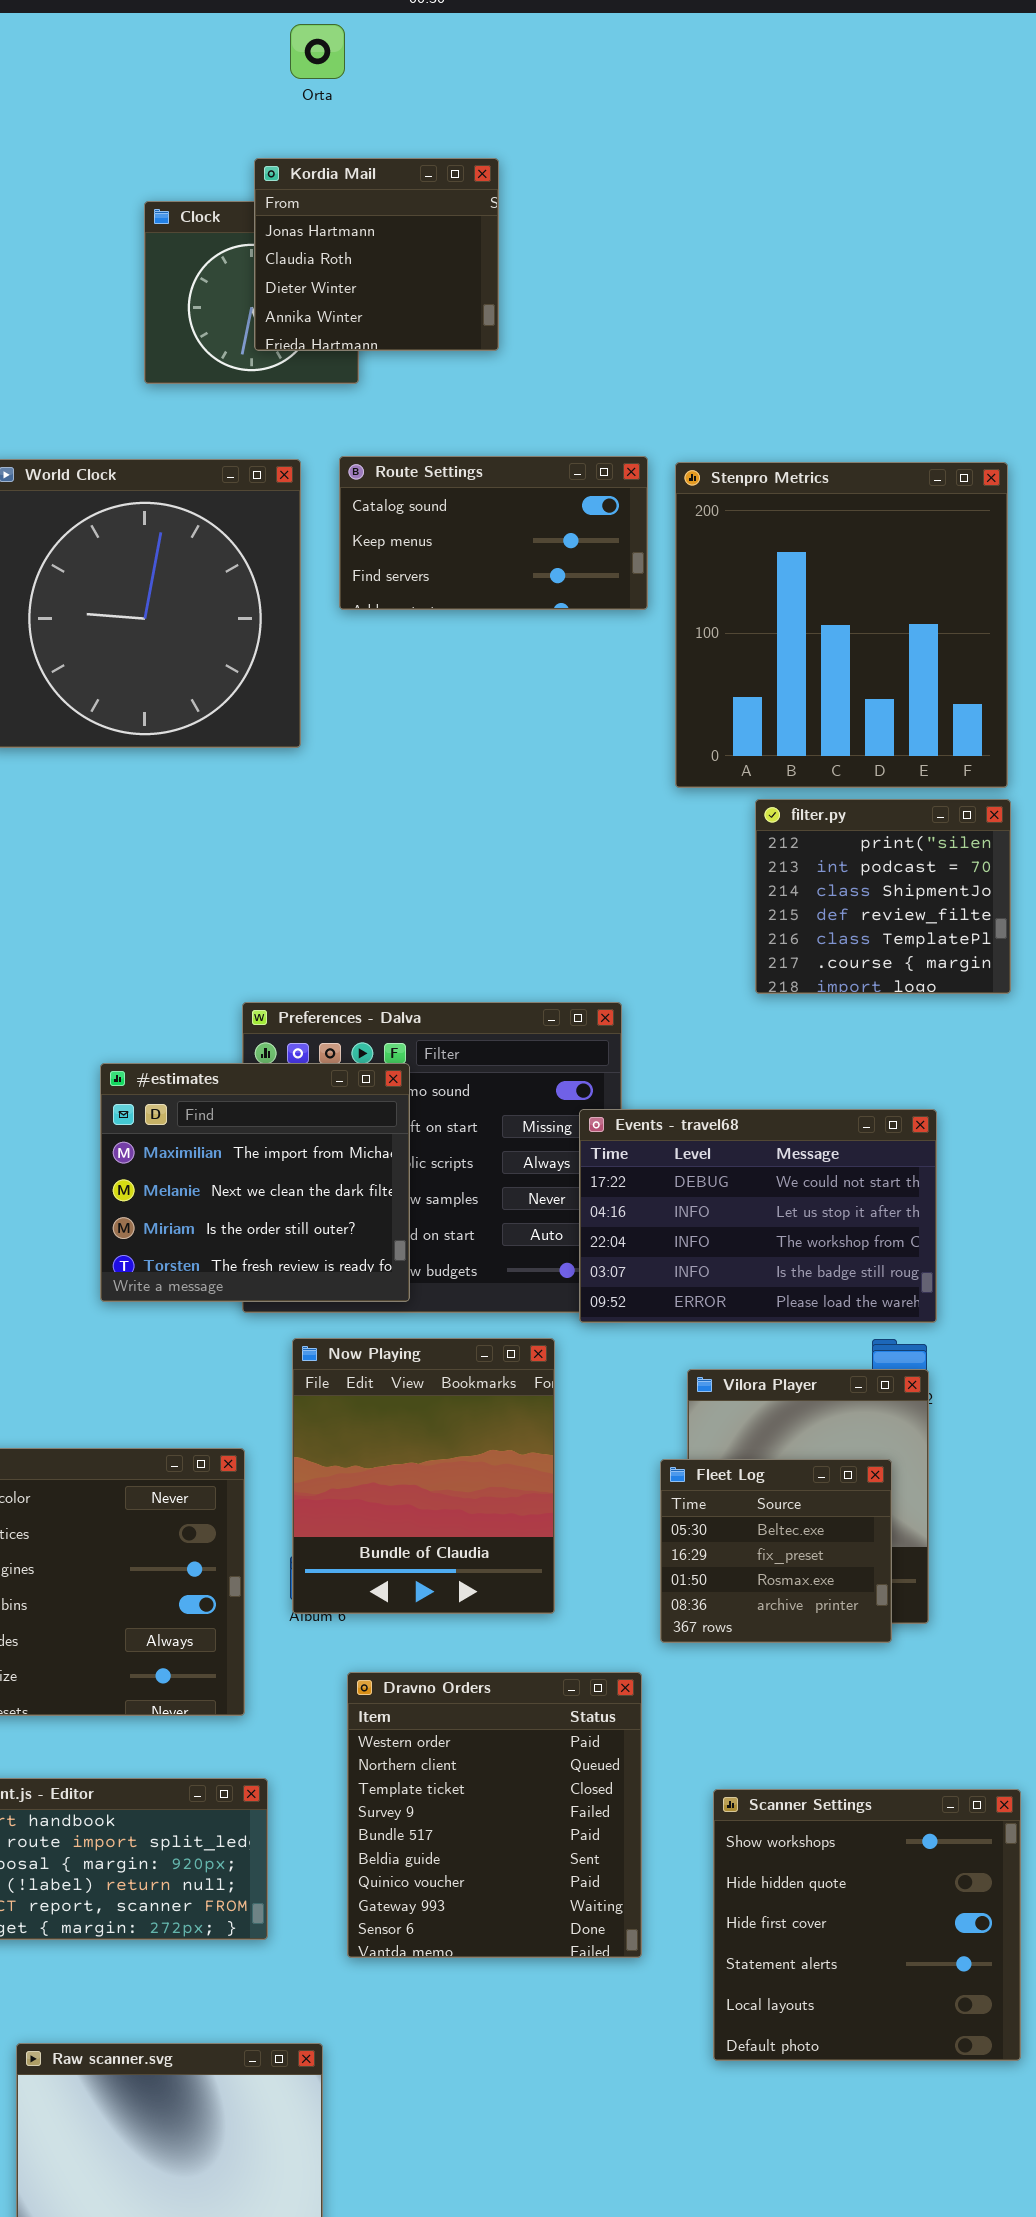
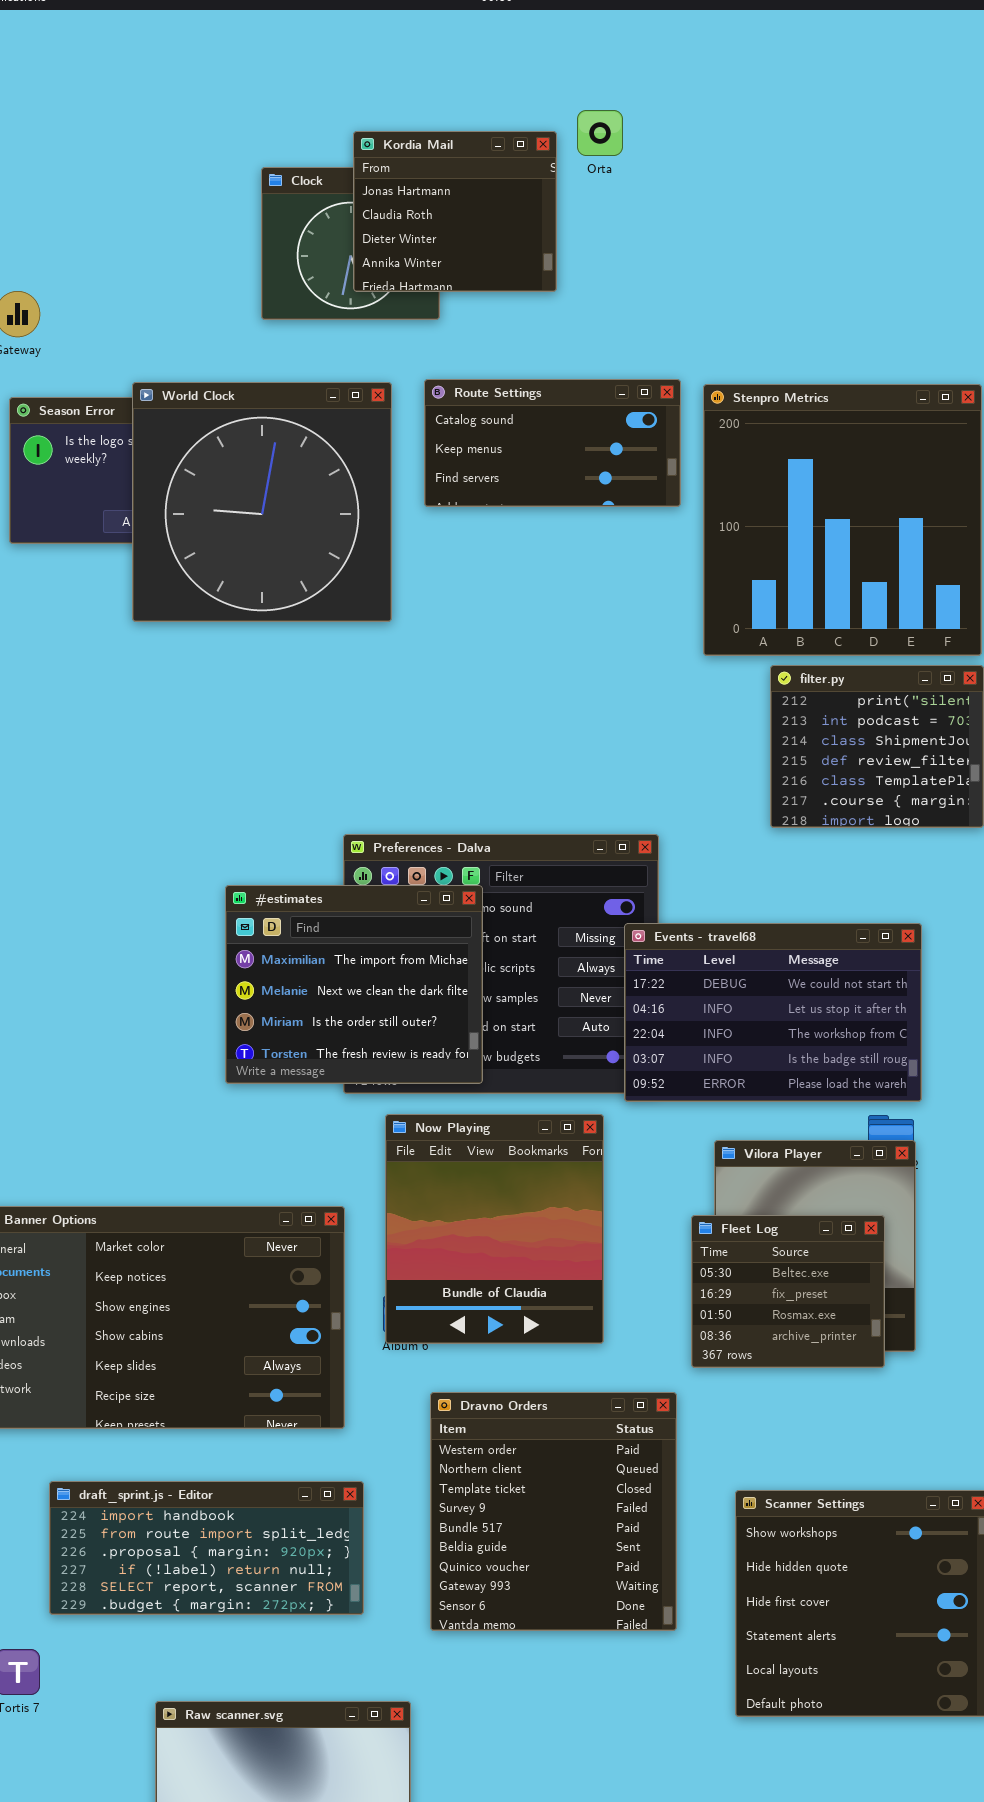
Orta: [290,24,345,79] -> [577,110,623,156], moved

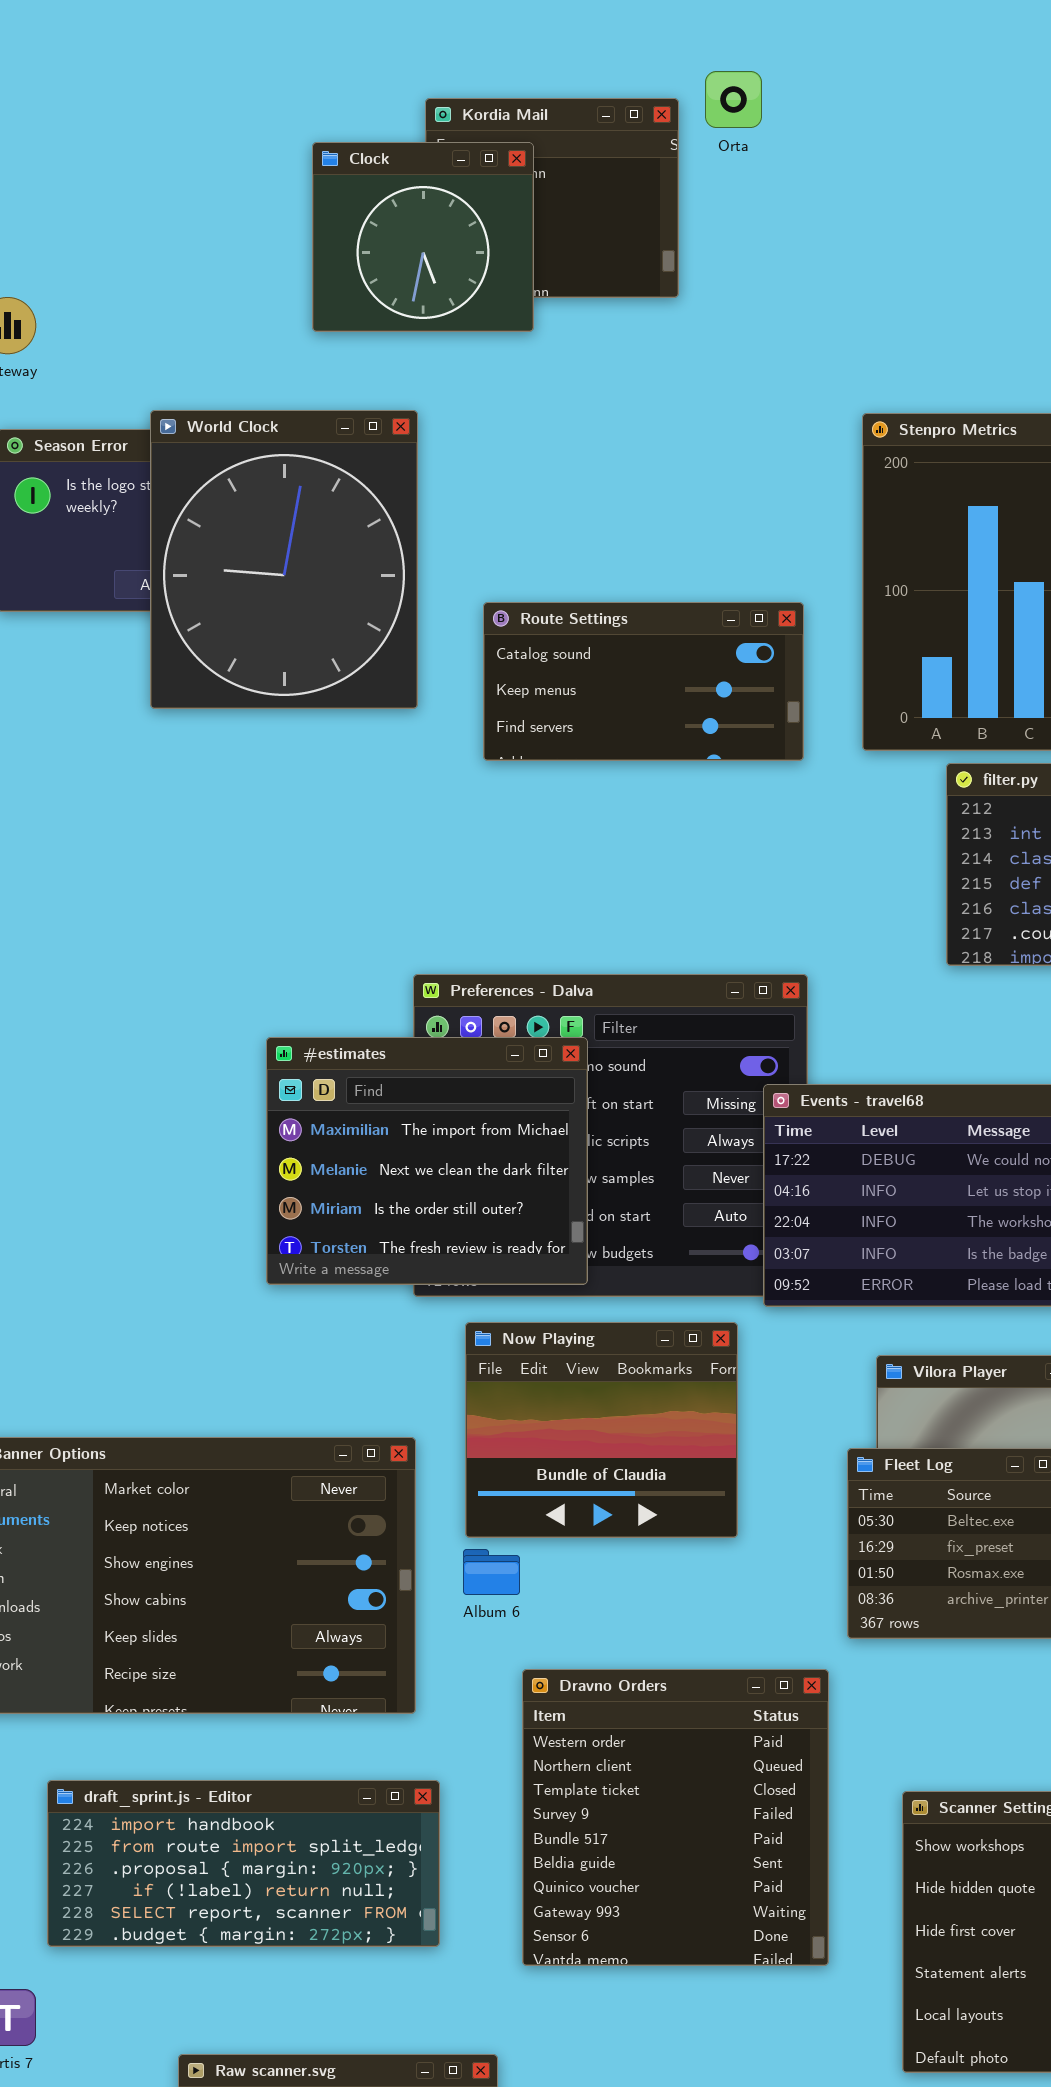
Clock: [261,167,440,320] -> [312,142,534,332], raised
Route Settings: [424,379,681,507] -> [483,602,804,761], moved
World Clock: [132,382,392,622] -> [150,410,418,709], resized
Now Playing: [385,1114,604,1344] -> [465,1322,738,1538], resized

